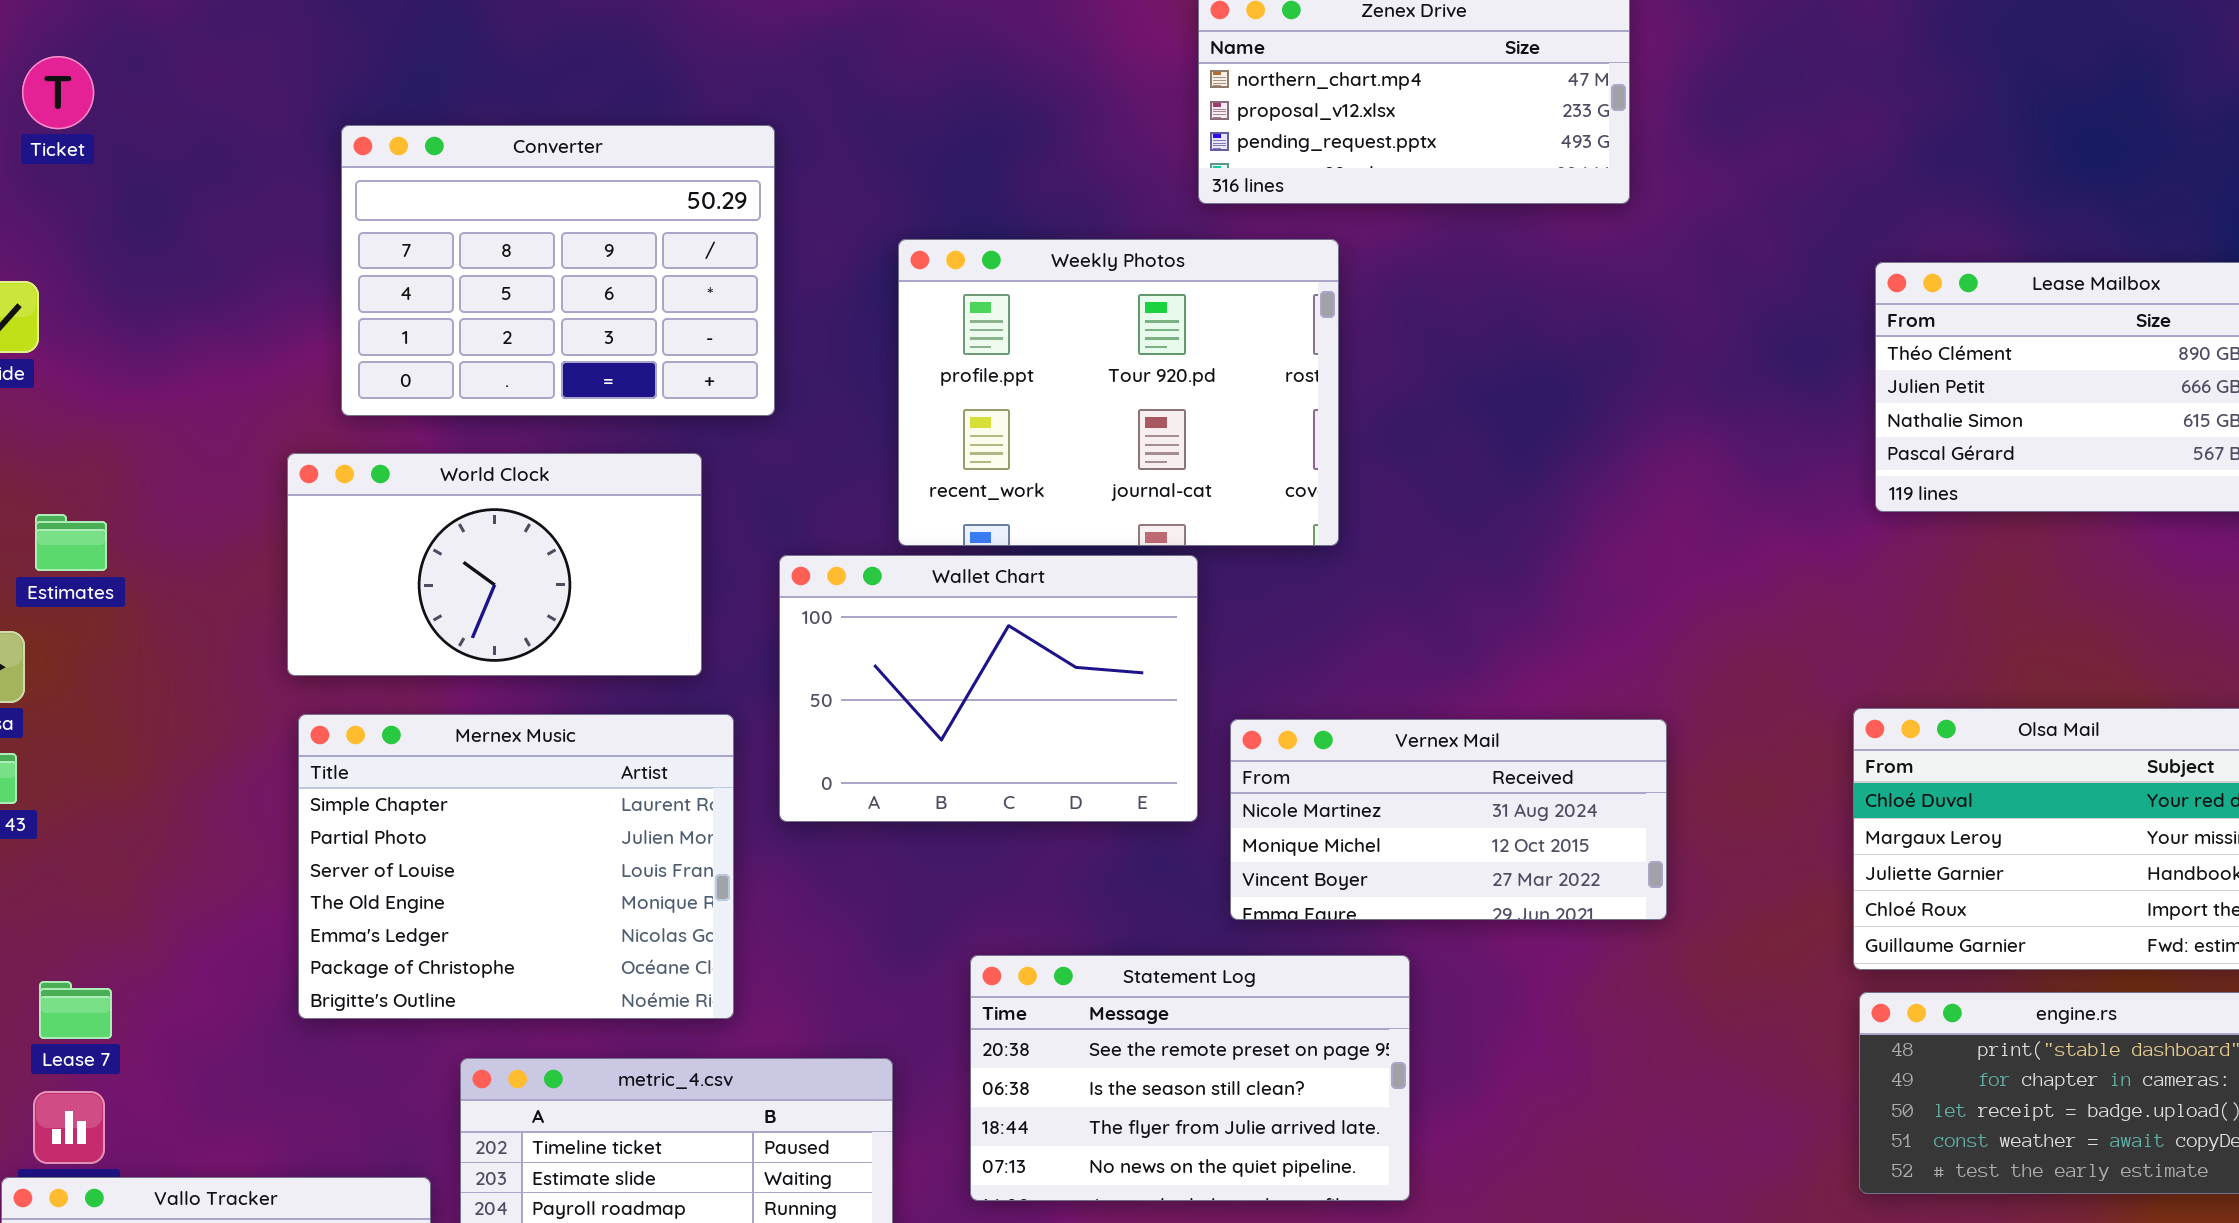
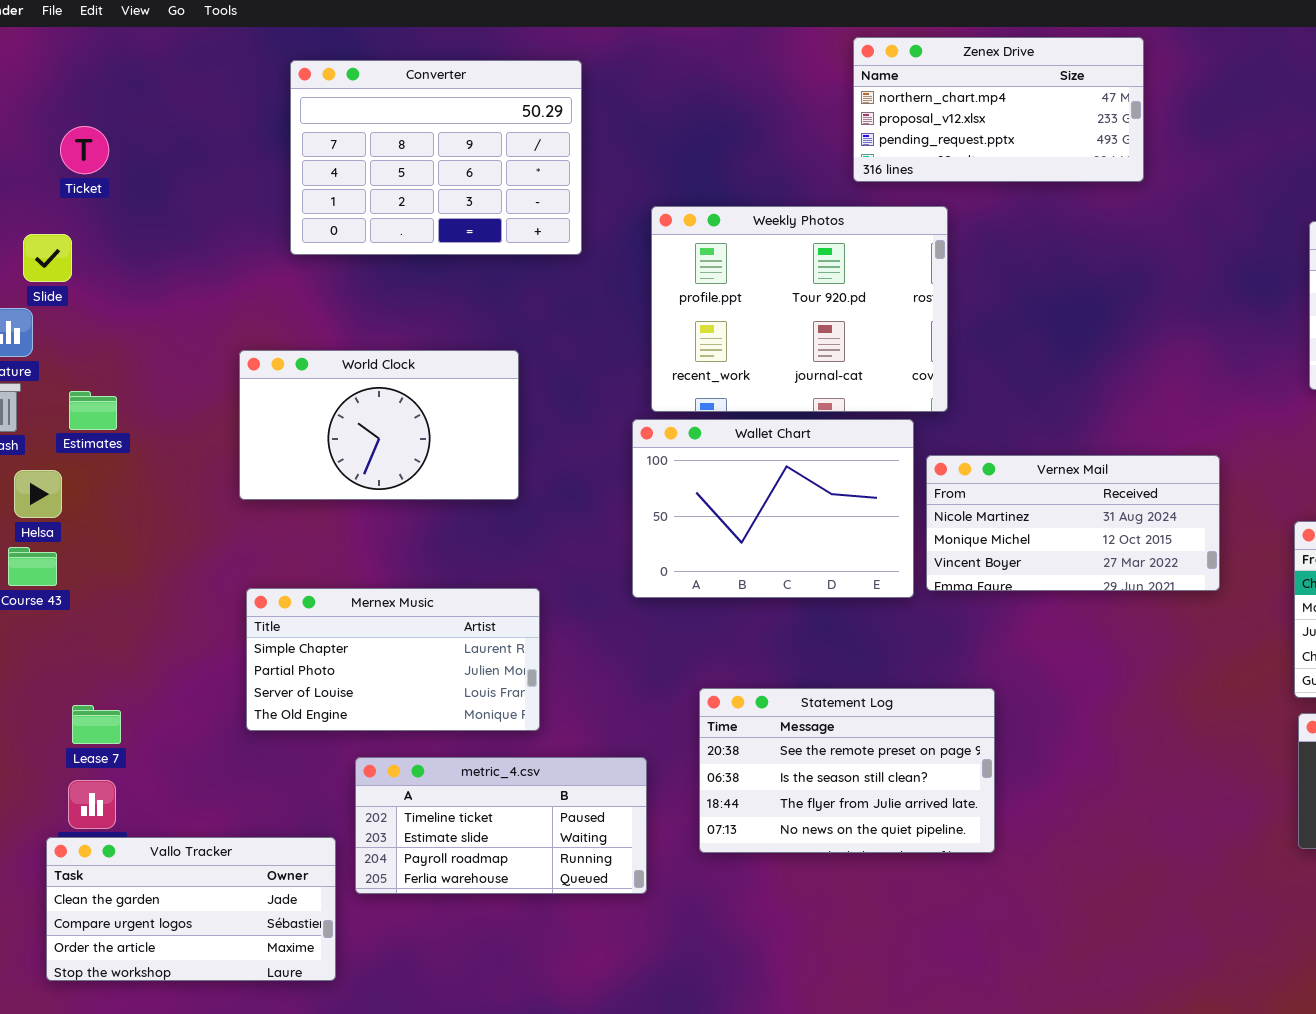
Ticket: [22,56,94,129] -> [60,126,109,174], moved
Converter: [341,125,775,416] -> [290,60,582,255], moved
Wallet Chart: [779,555,1198,822] -> [632,419,914,598], moved
Mernex Music: [298,714,734,1019] -> [246,588,540,731], resized
Vernex Mail: [1230,719,1667,920] -> [926,455,1220,591], moved

